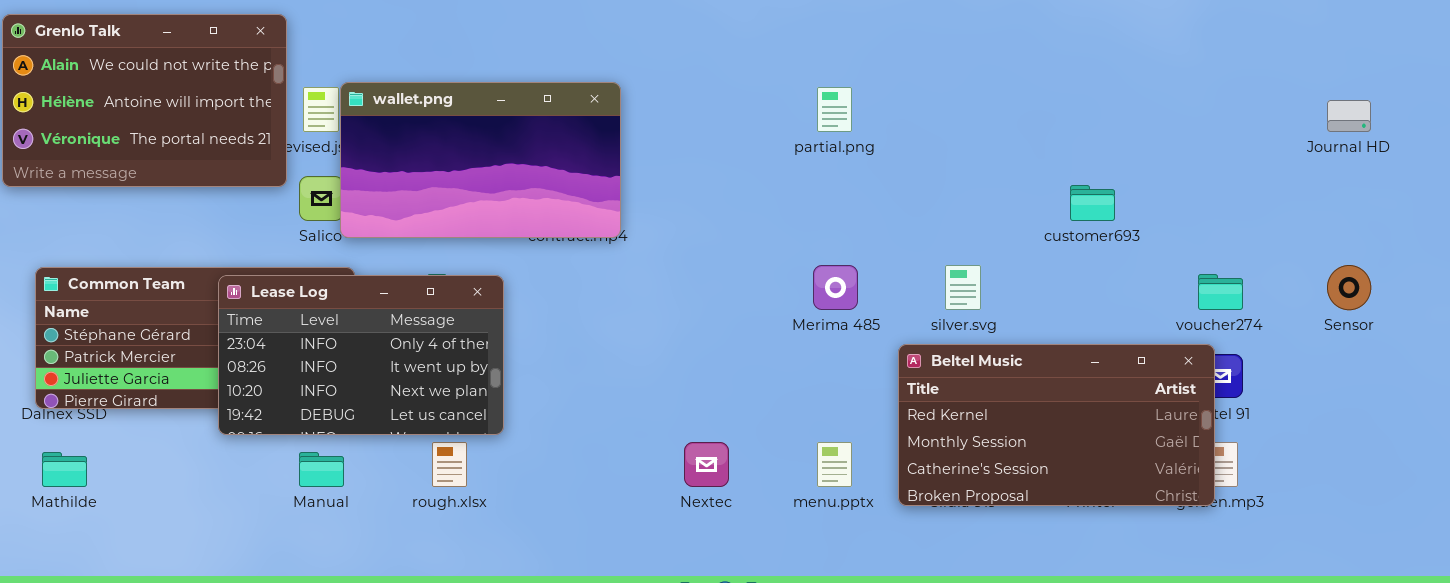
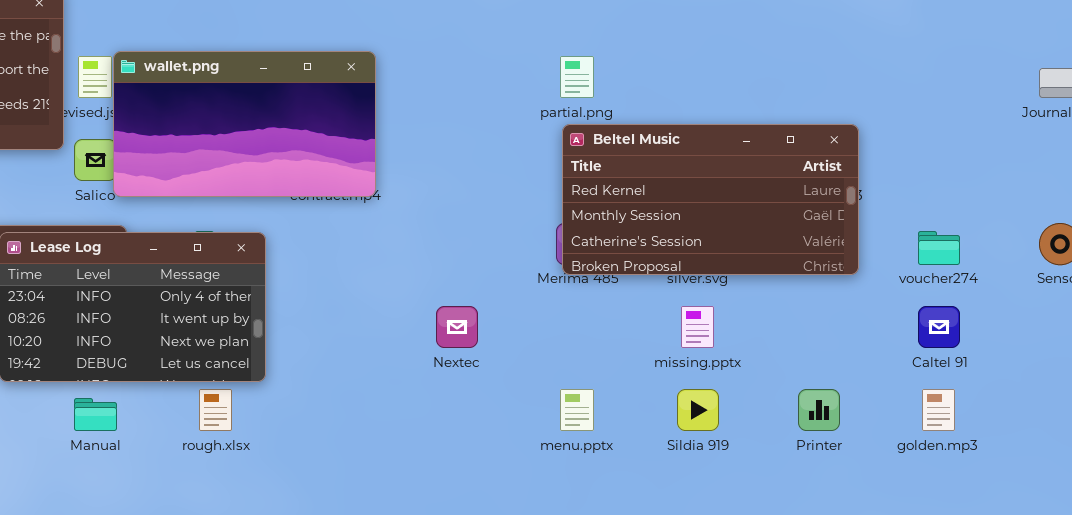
Beltel Music: [898,344,1215,506] -> [562,124,859,275], moved
Nextec: [684,442,729,487] -> [436,306,478,348], moved

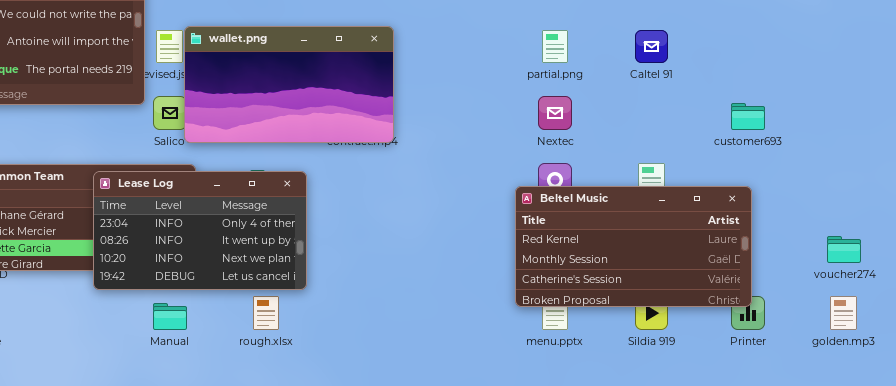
Beltel Music: [562,124,859,275] -> [515,186,752,307], moved
voucher274: [918,231,960,265] -> [827,236,861,263], moved
Nextec: [436,306,478,348] -> [538,96,572,130], moved
Caltel 91: [918,306,960,348] -> [635,30,668,63], moved

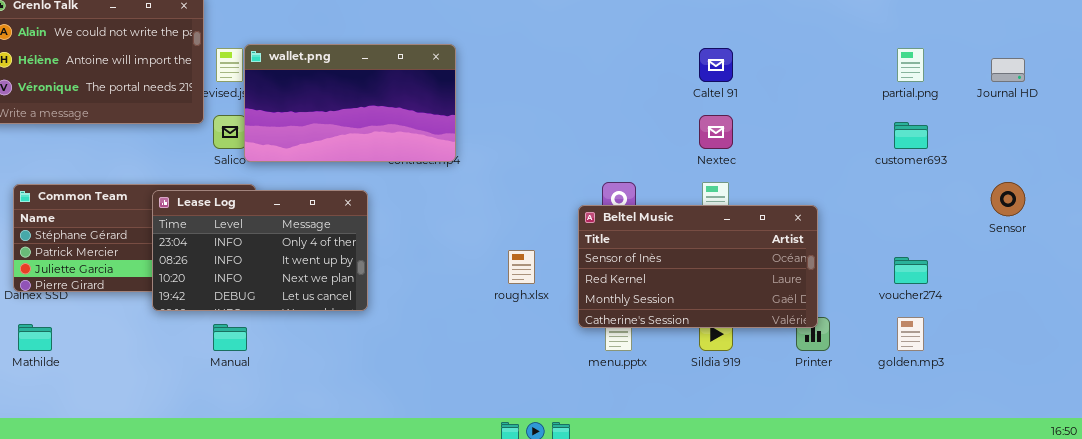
partial.png: [542,30,568,63] -> [897,48,924,82], moved
Nextec: [538,96,572,130] -> [699,115,733,149], moved
customer693: [731,103,765,130] -> [894,122,928,149], moved
Beltel Music: [515,186,752,307] -> [578,205,818,328], scrolled up 1 row
rough.xlsx: [253,296,279,330] -> [508,250,535,284], moved

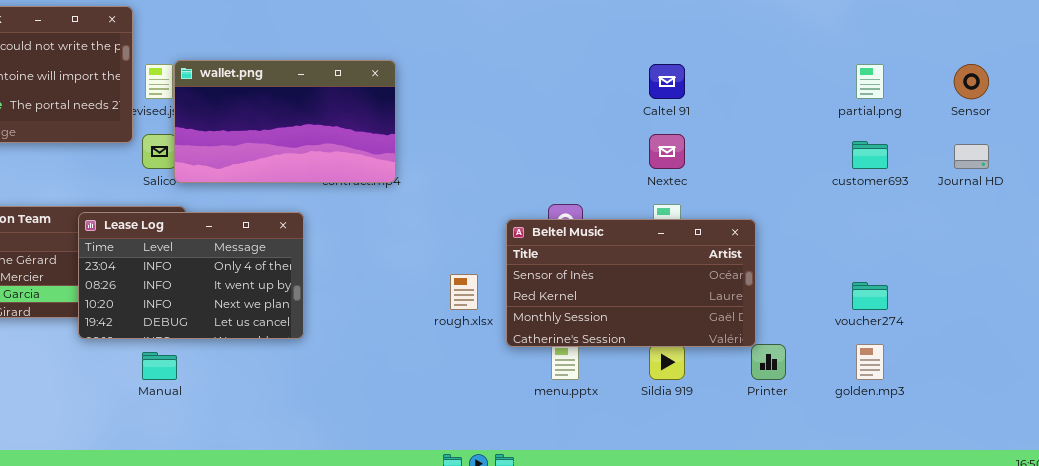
Journal HD: [991,58,1025,82] -> [954,144,989,169], moved
Sensor: [991,182,1025,216] -> [954,64,989,99], moved
Beltel Music: [578,205,818,328] -> [506,219,756,347], moved

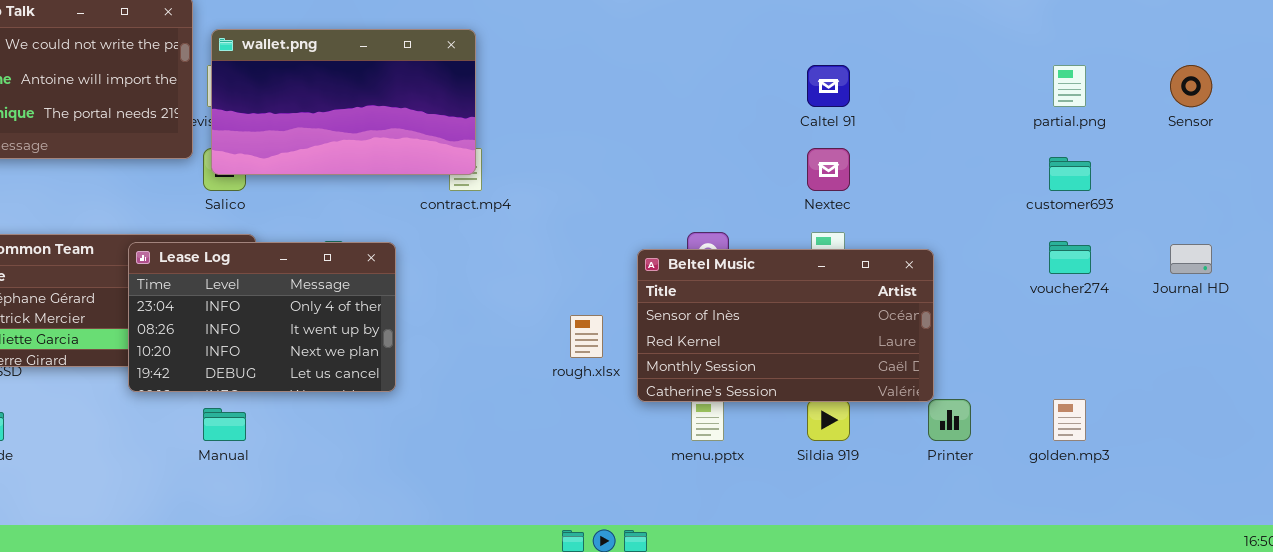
wallet.png: [174,60,396,183] -> [211,29,476,175], moved
Journal HD: [954,144,989,169] -> [1170,244,1212,274], moved
voucher274: [852,282,888,310] -> [1049,241,1091,274], moved

